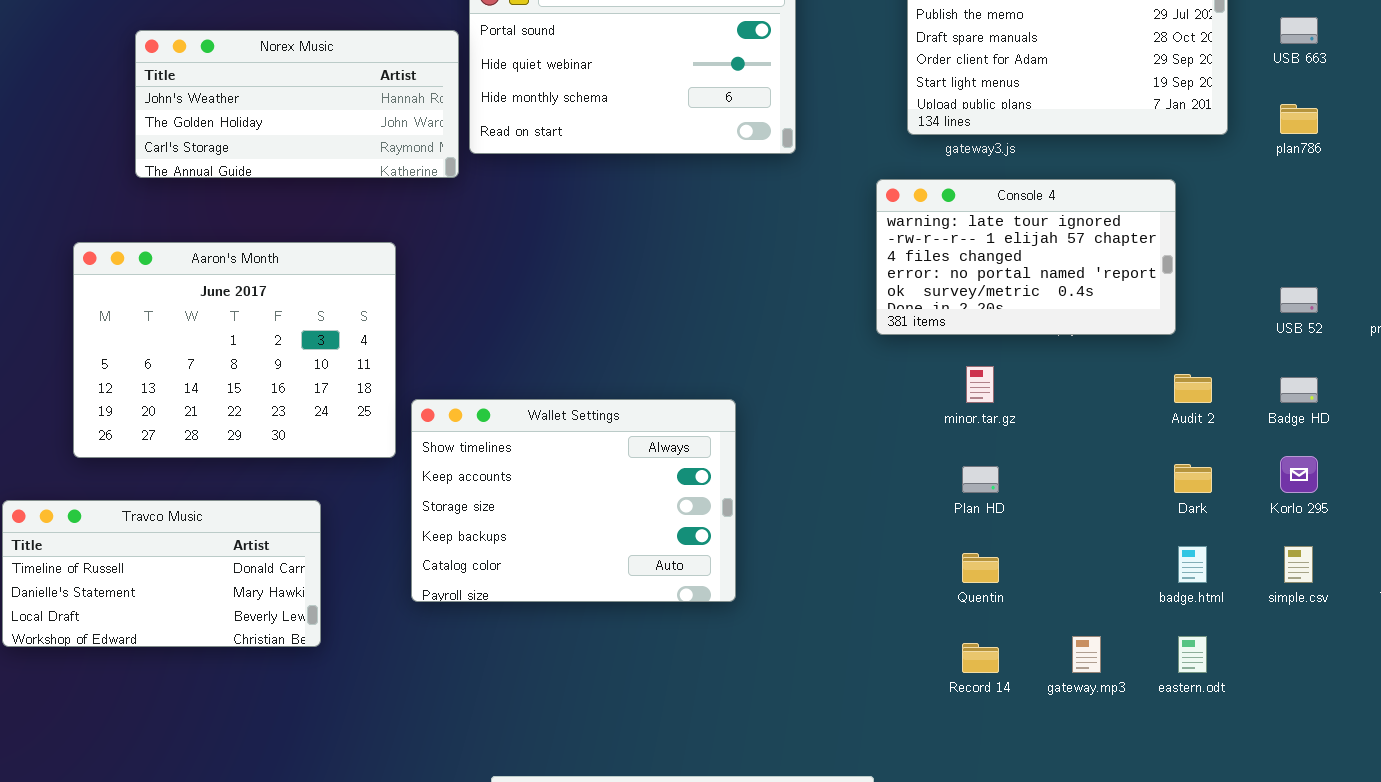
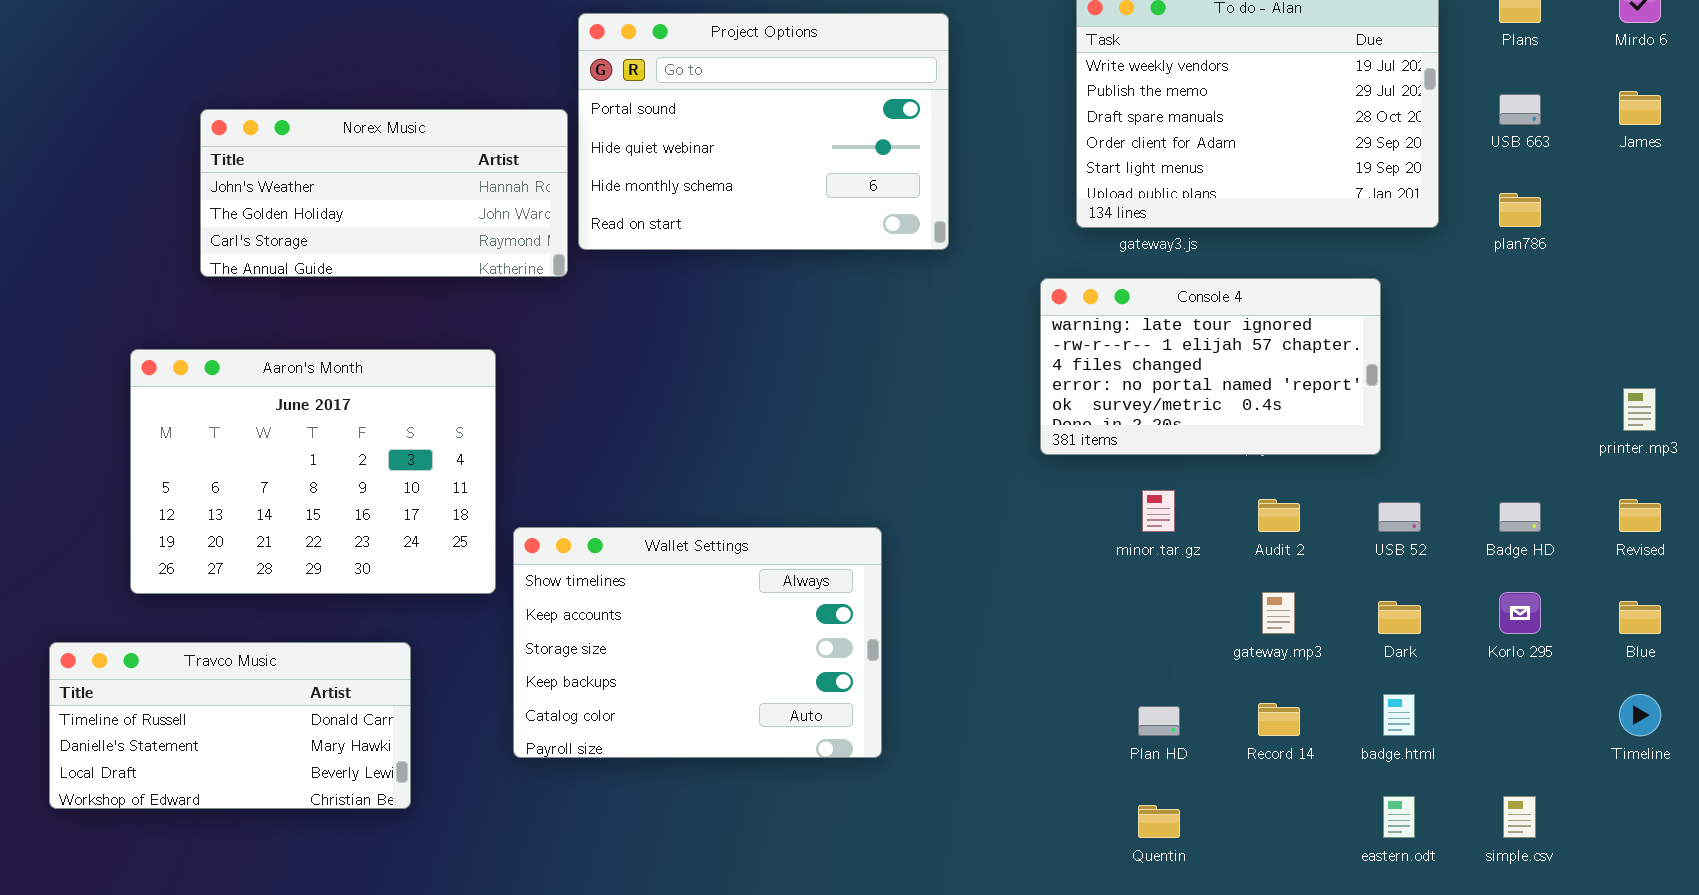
USB 52: [1280,287,1318,313] -> [1378,502,1421,532], moved
Audit 2: [1174,374,1212,403] -> [1258,499,1300,532], moved
Plan HD: [962,466,999,493] -> [1138,706,1180,736], moved
simple.csv: [1284,546,1313,583] -> [1503,796,1536,838], moved
Quentin: [962,553,999,583] -> [1138,805,1180,838], moved
gateway.mp3: [1072,636,1101,673] -> [1262,592,1295,634], moved
Record 14: [962,643,999,673] -> [1258,703,1300,736], moved

